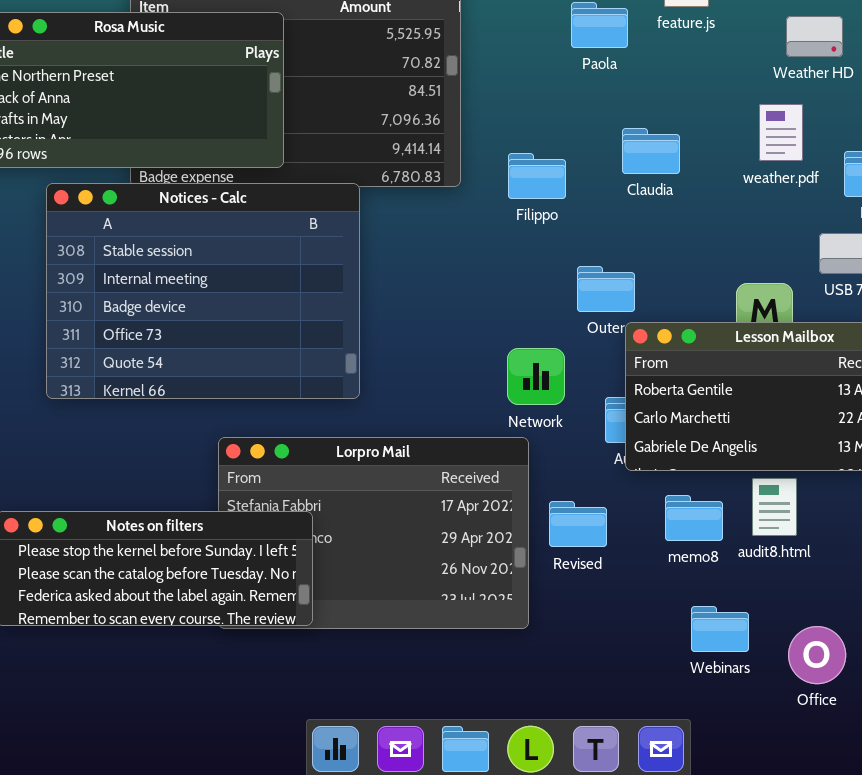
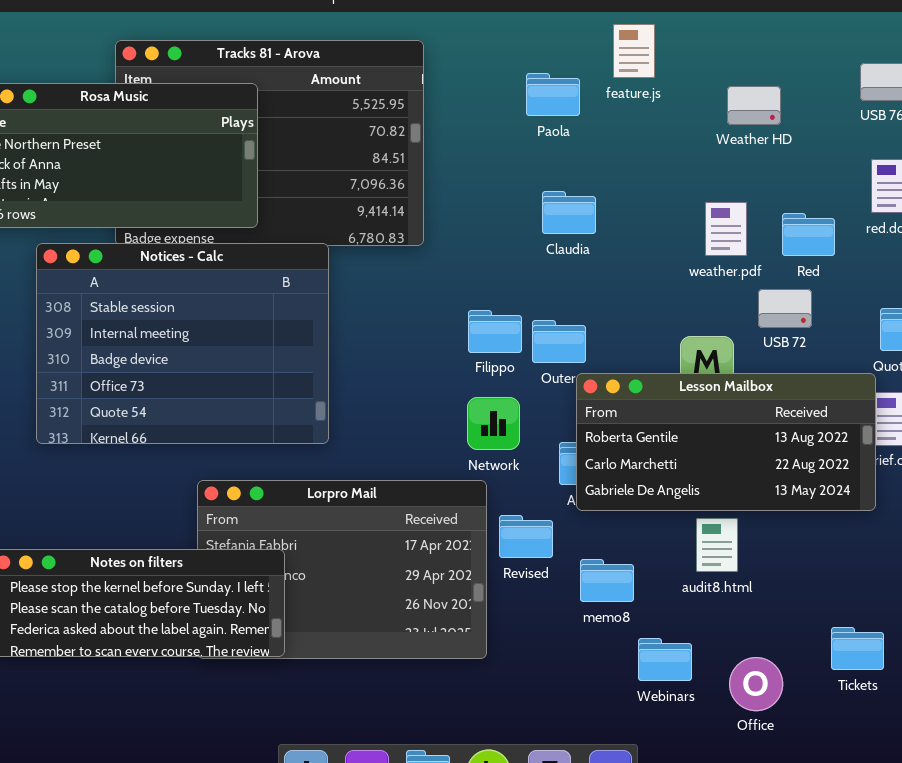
weather.pdf: [759,104,803,161] -> [705,202,747,256], moved
Claudia: [622,128,680,174] -> [542,191,596,234], moved
Filippo: [508,153,566,199] -> [468,310,522,353], moved
memo8: [665,495,723,541] -> [580,559,634,602], moved
Revised: [549,501,607,547] -> [499,515,553,558], moved

